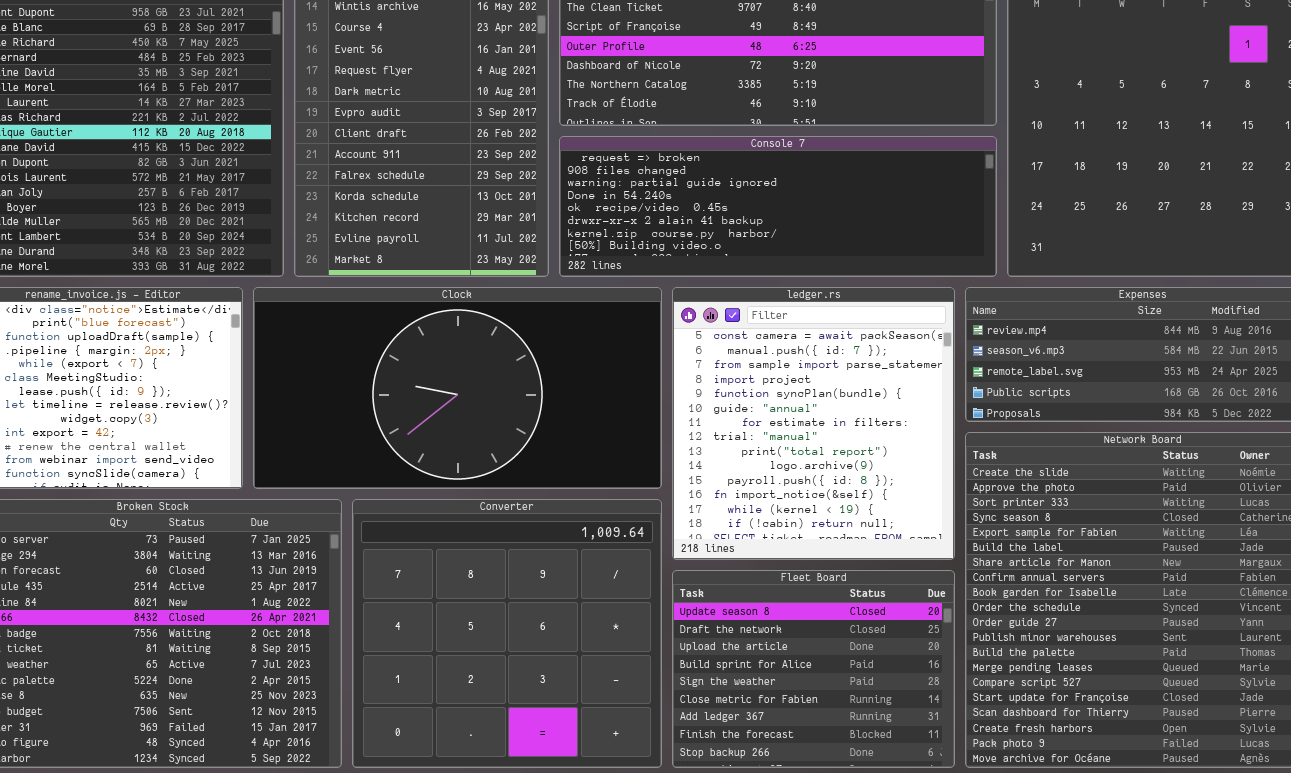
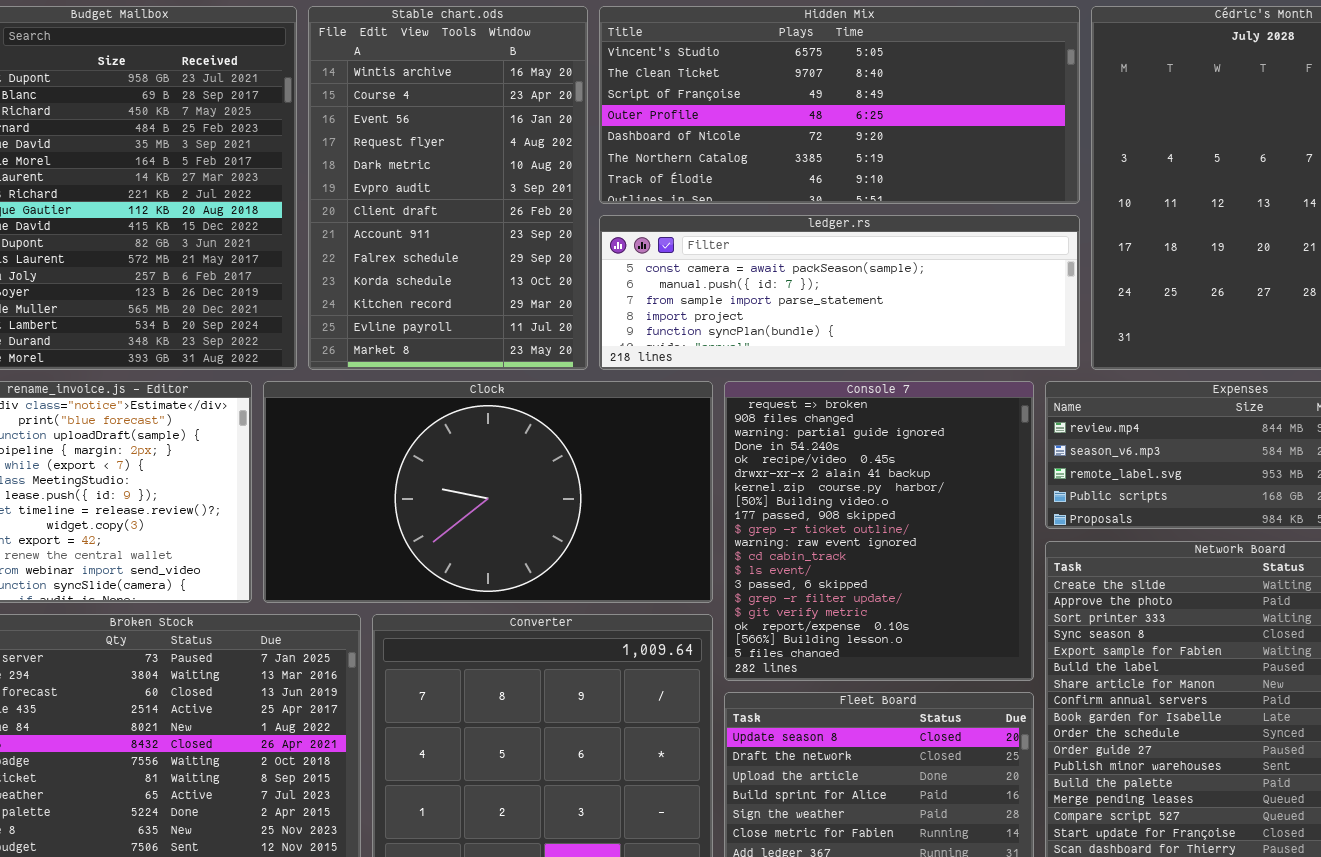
Console 7: [559,136,997,277] -> [724,381,1034,681], moved, resized
ledger.rs: [672,287,955,560] -> [599,215,1080,370], moved, resized

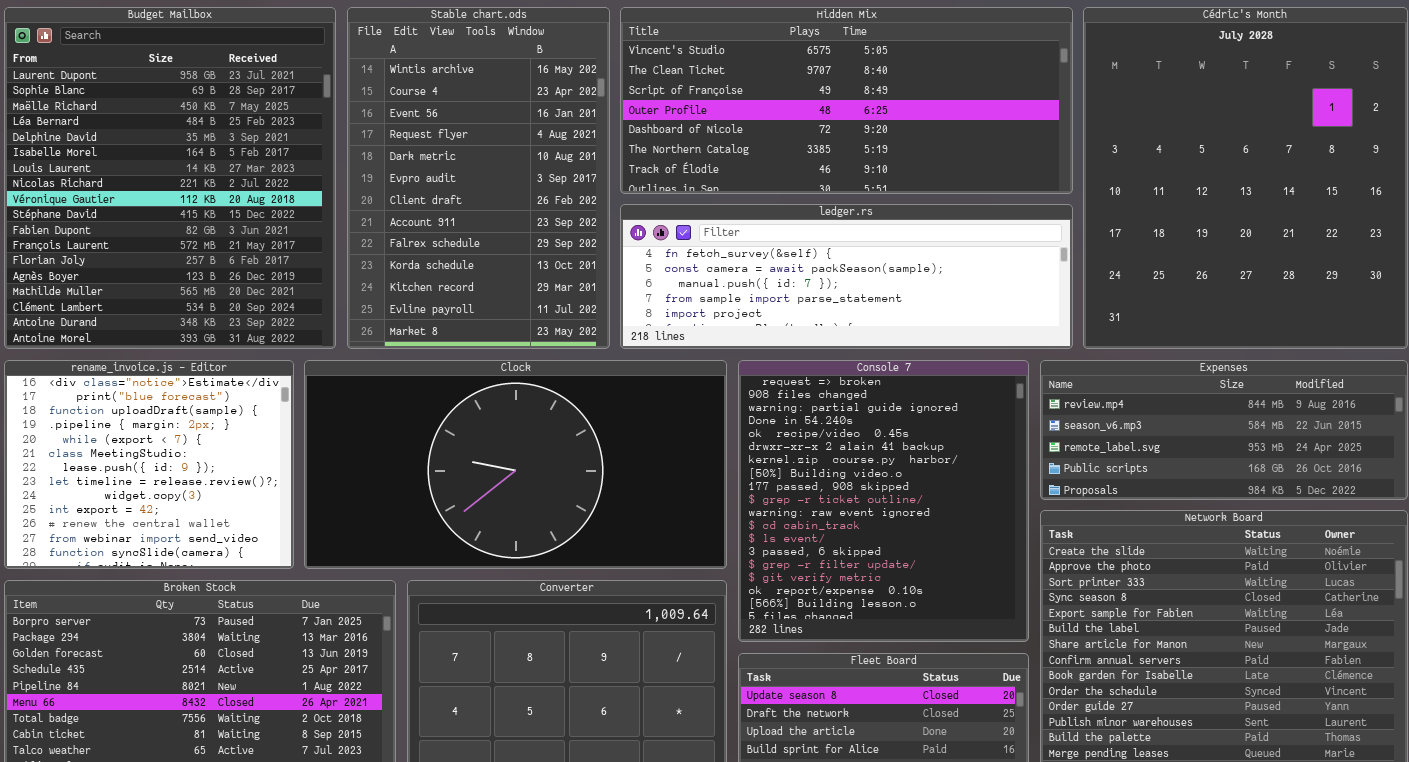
ledger.rs: [599,215,1080,370] -> [620,204,1073,349], scrolled up 1 row

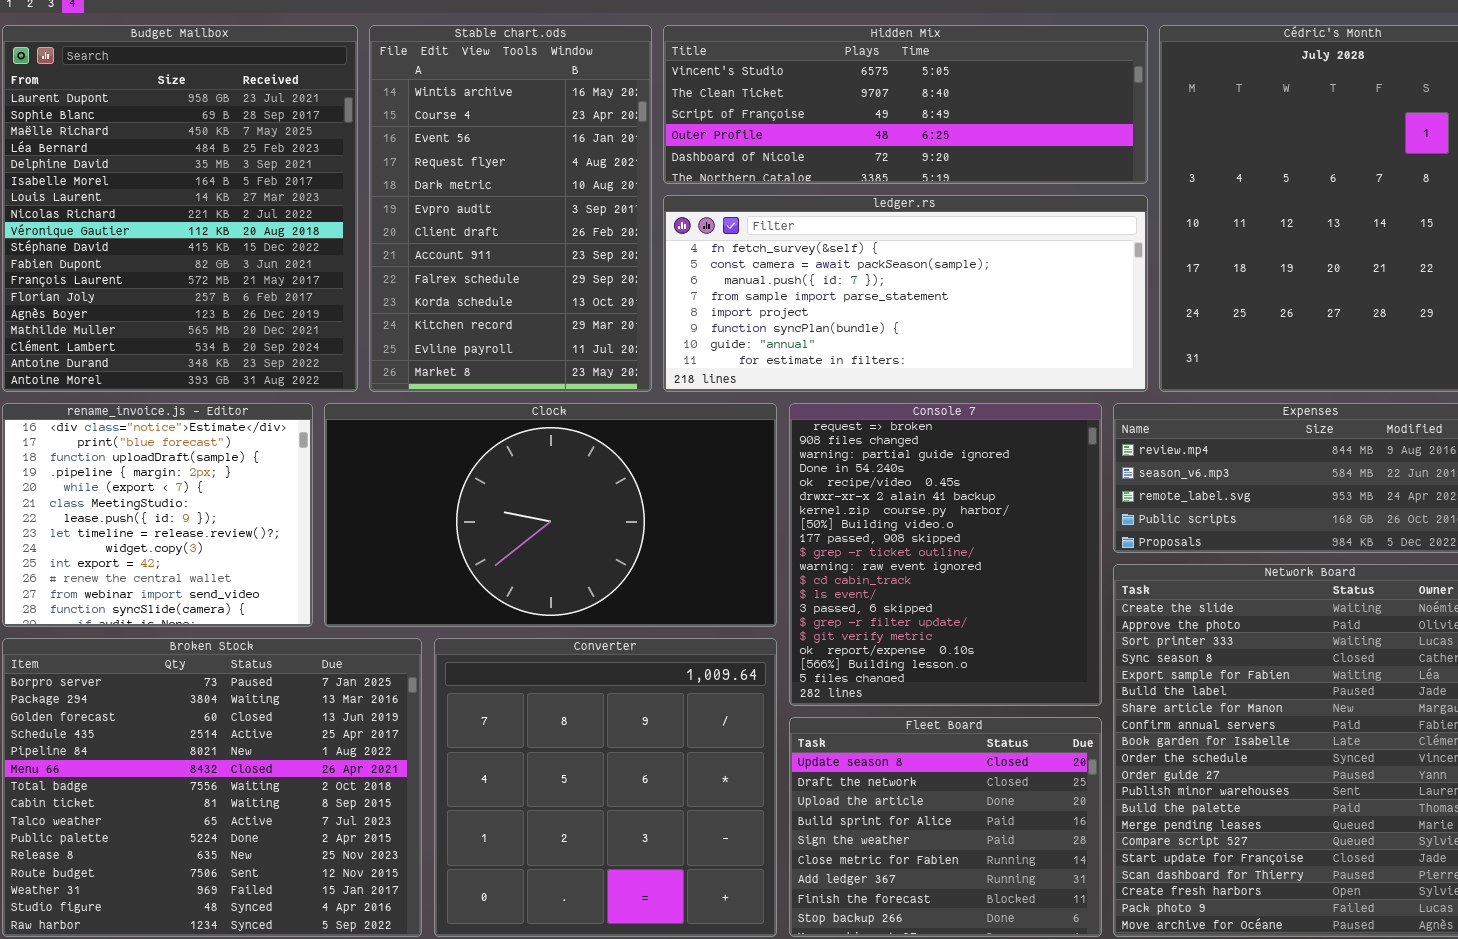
Hidden Mix: [620,7,1073,194] -> [663,25,1148,184], resized
ledger.rs: [620,204,1073,349] -> [663,195,1148,392], resized

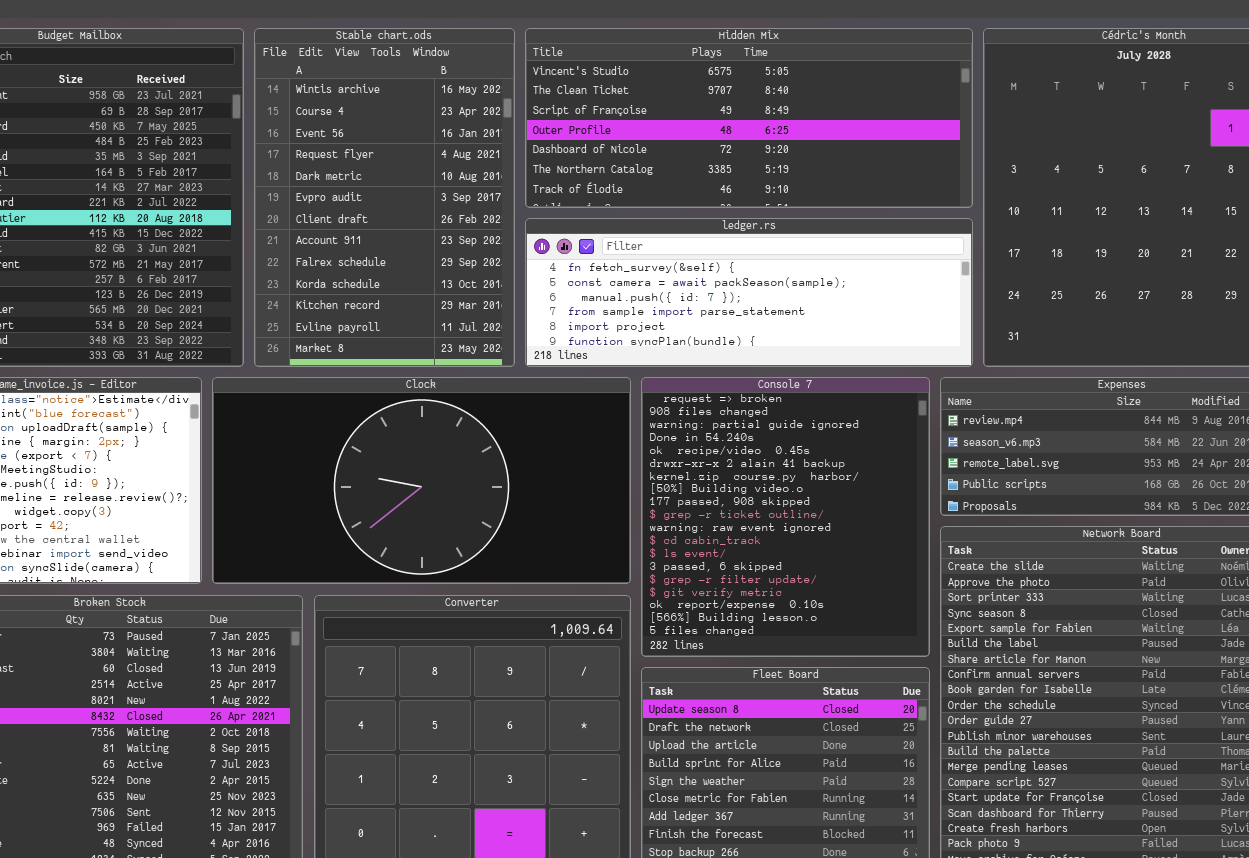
Hidden Mix: [663,25,1148,184] -> [525,28,973,208], resized
ledger.rs: [663,195,1148,392] -> [525,218,973,367], resized

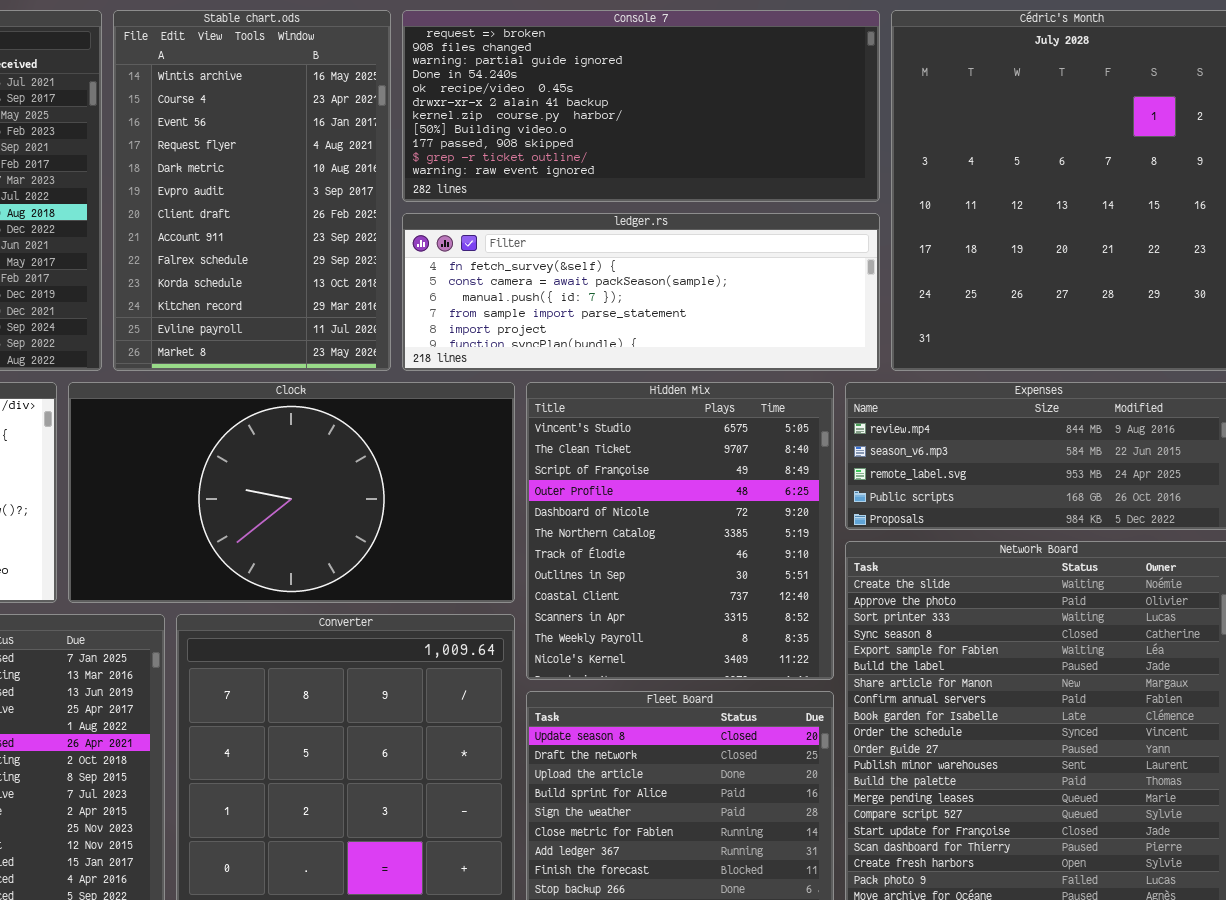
Hidden Mix: [525,28,973,208] -> [526,382,834,680], moved, resized
Console 7: [641,377,930,657] -> [402,10,880,202], moved, resized

